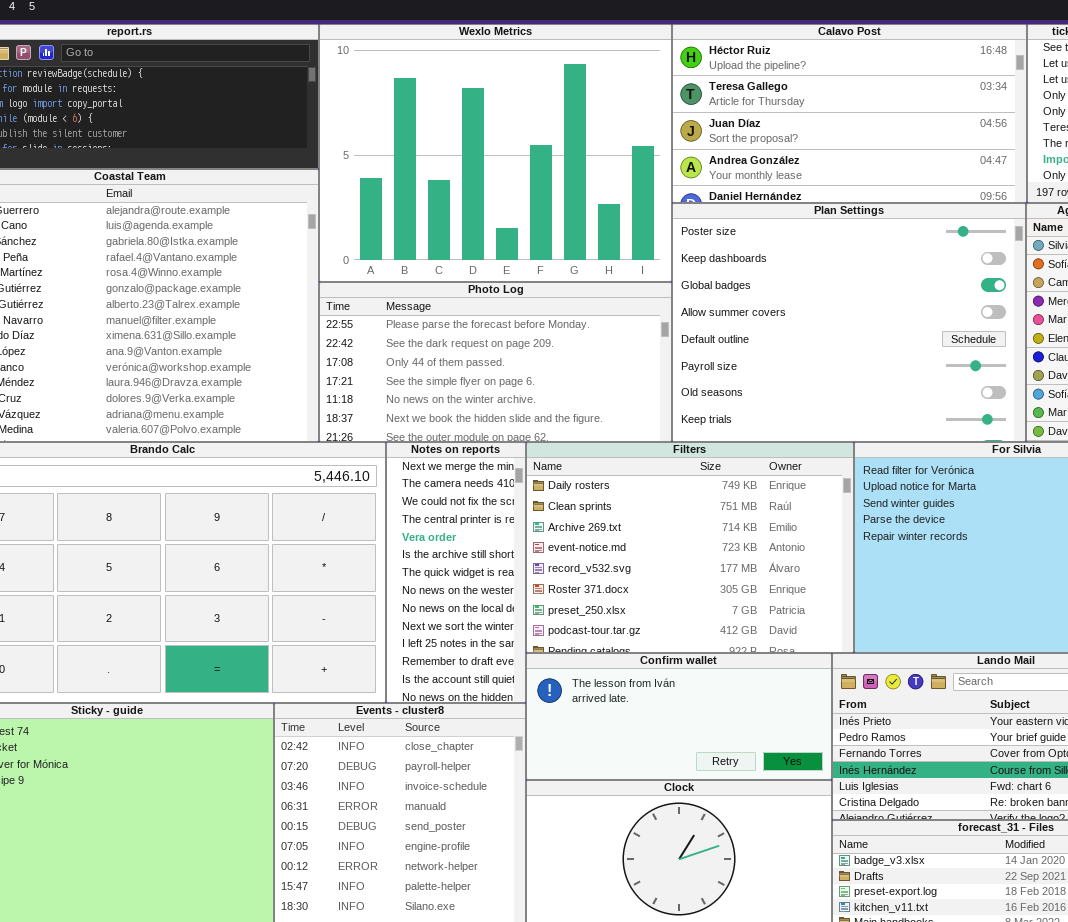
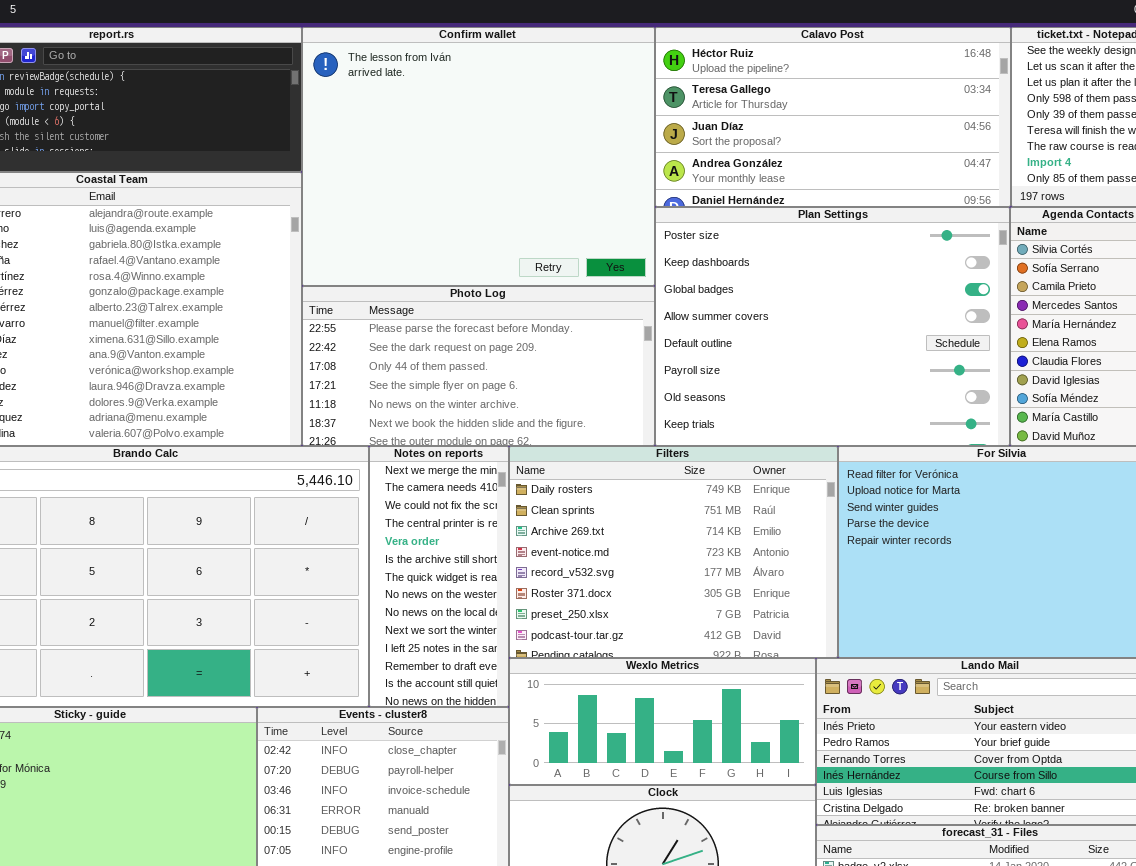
Wexlo Metrics: [319,24,672,282] -> [509,658,816,785], moved, resized
Confirm wallet: [526,653,832,780] -> [302,27,655,286], moved, resized

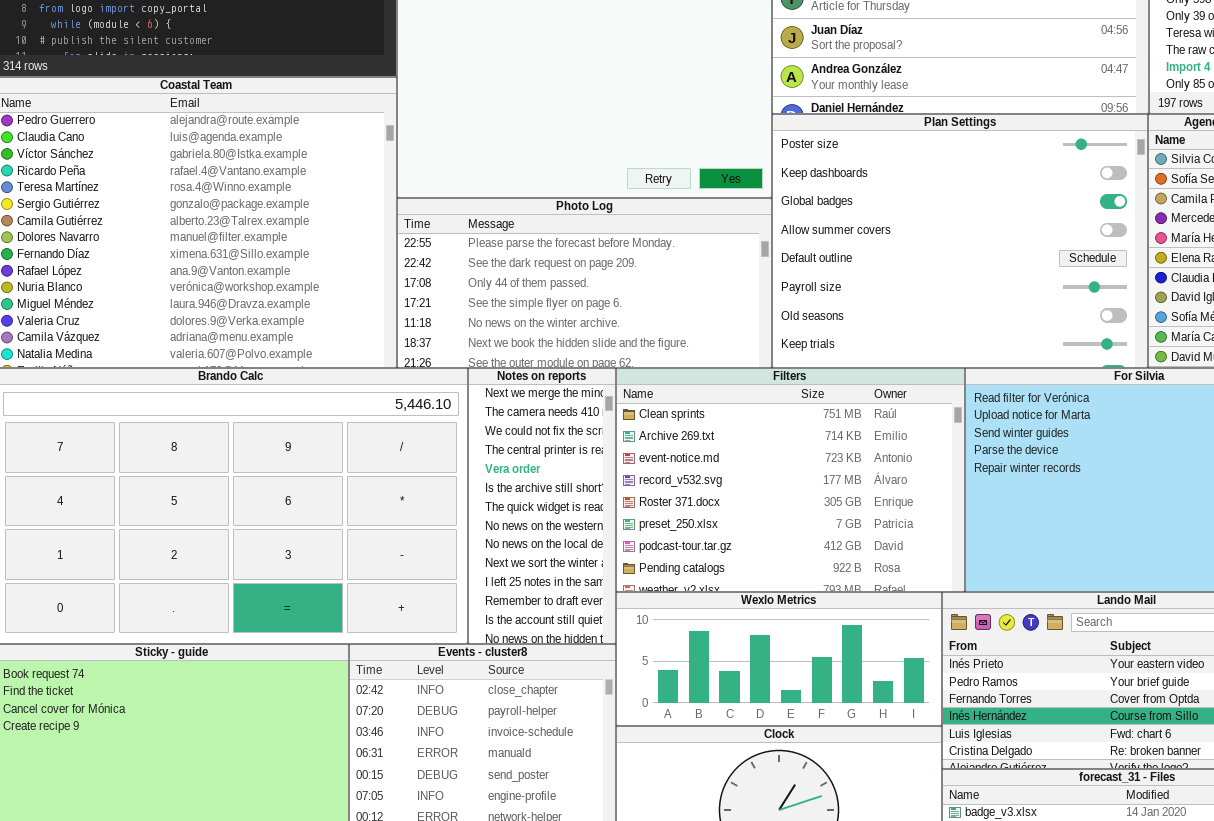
Filters: [509,446,838,658] -> [616,368,965,592], scrolled down 1 row

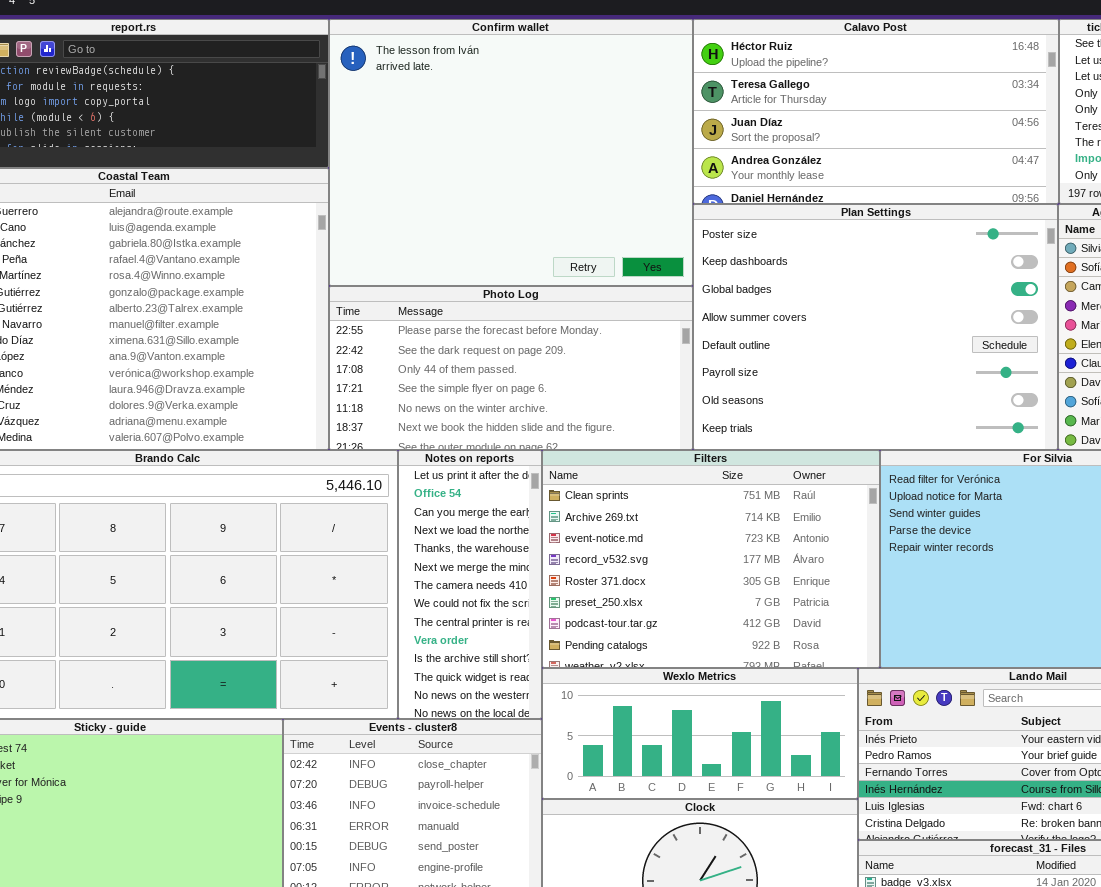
Notes on reports: [468,368,616,644] -> [398,450,542,719], scrolled up 5 rows

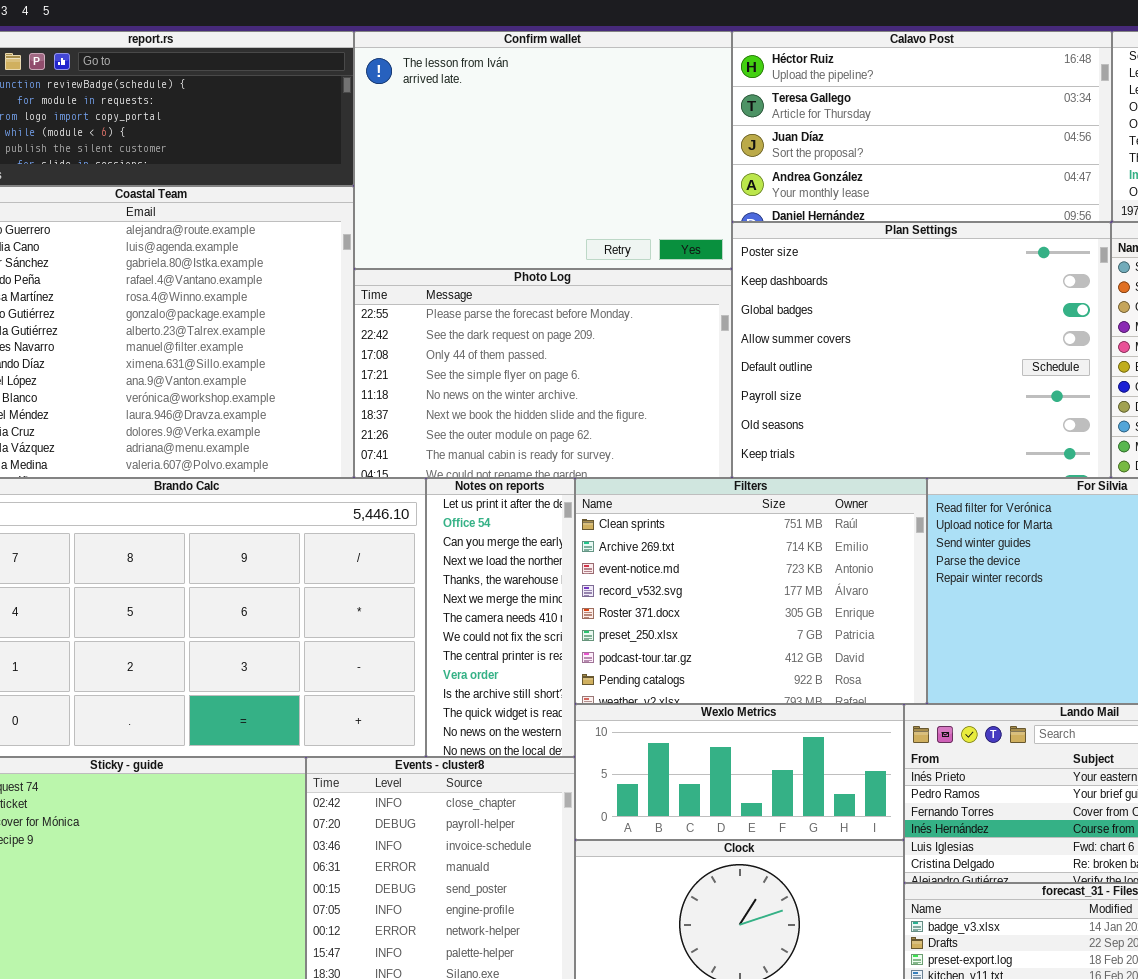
Confirm wallet: [329,19,693,286] -> [354,31,732,269], resized
Photo Log: [329,286,693,450] -> [354,269,732,478], resized

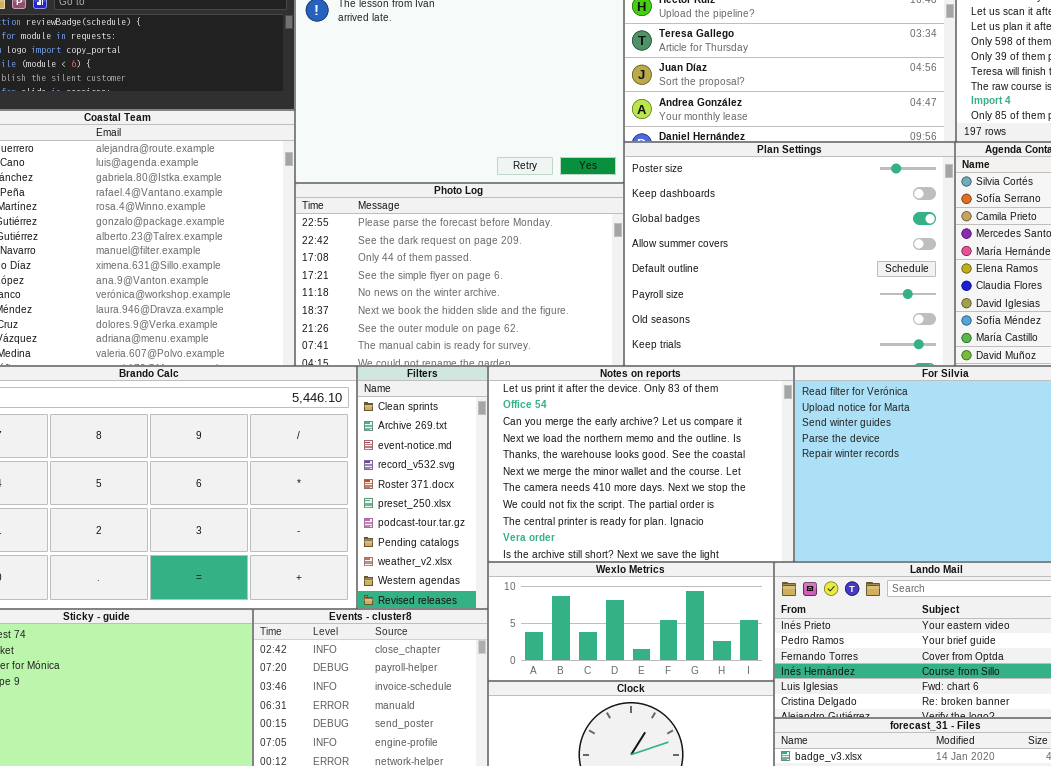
Notes on reports: [426,478,575,757] -> [488,366,794,562], moved, resized
Filters: [575,478,927,704] -> [357,366,488,609], moved, resized

